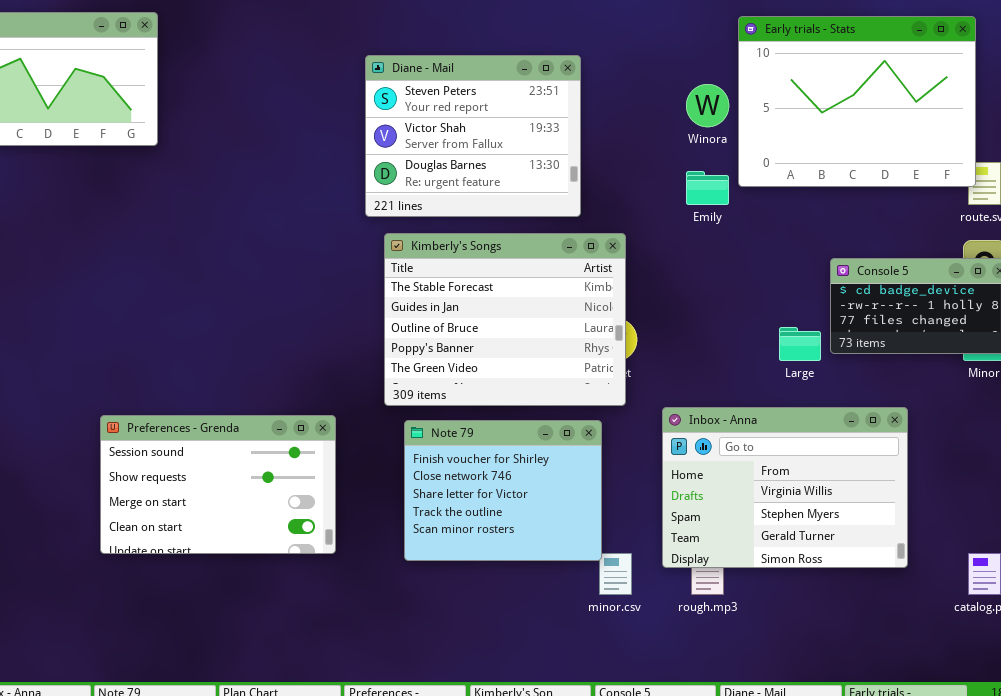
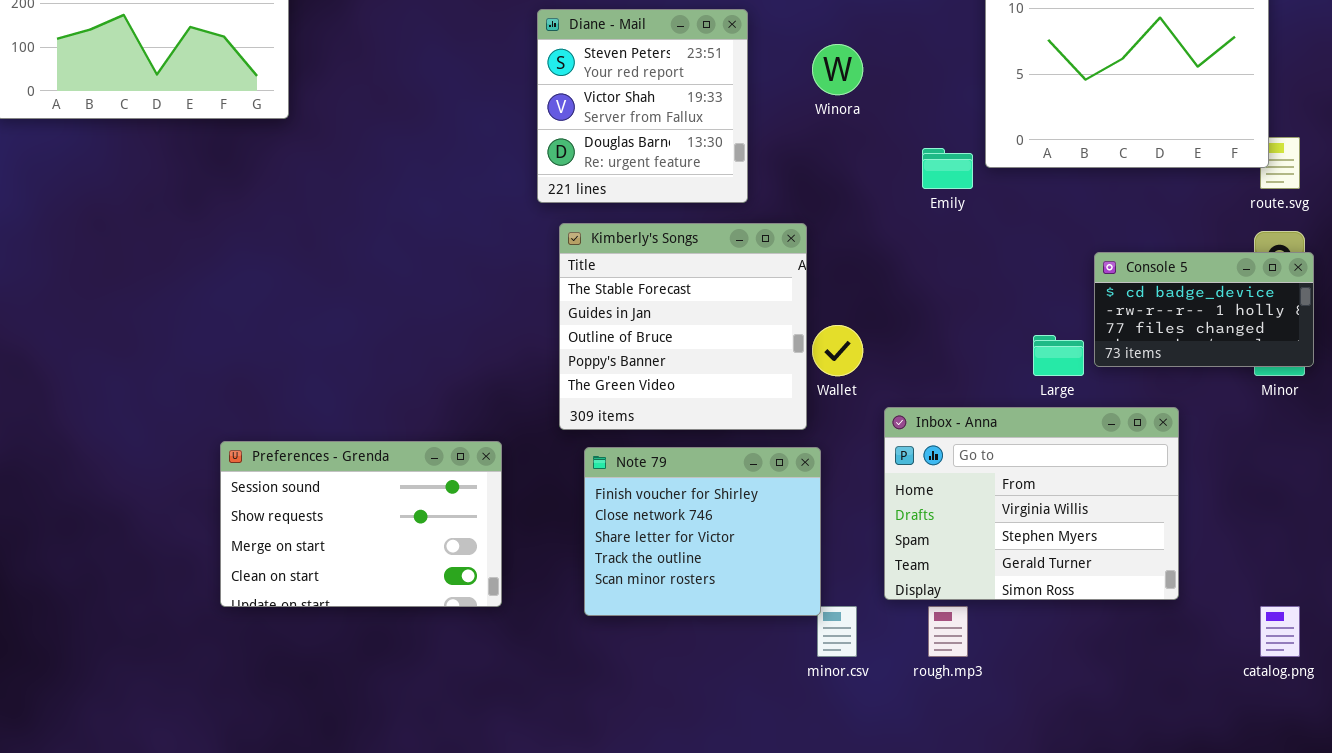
Diane - Mail: [365,55,581,217] -> [537,9,748,203], resized
Winora: [686,84,729,127] -> [812,44,863,95], moved
Kimberly's Songs: [384,233,626,406] -> [559,223,807,430], resized
Inbox - Anna: [662,407,908,568] -> [884,407,1179,600], moved

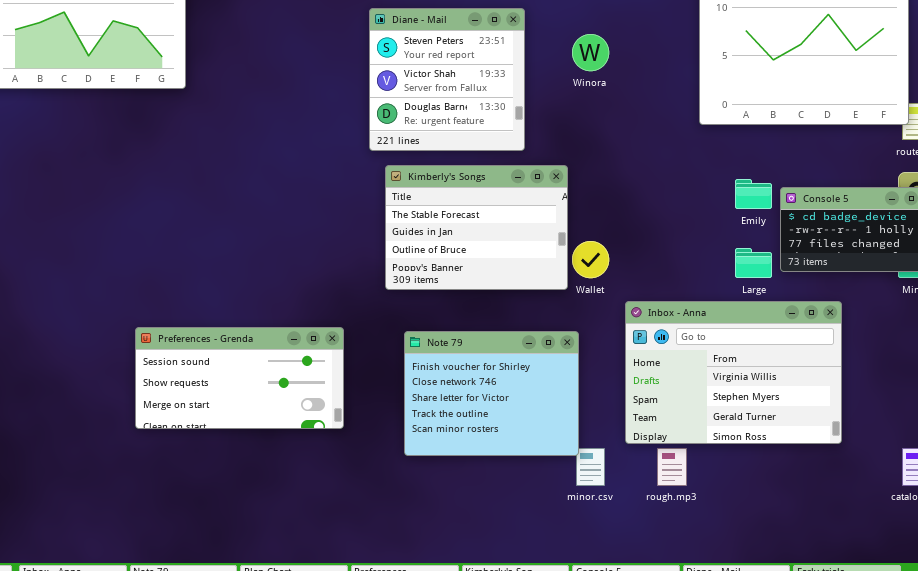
Emily: [922,148,973,189] -> [735,179,772,209], moved
Kimberly's Songs: [559,223,807,430] -> [385,165,568,290], resized
Preferences - Grenda: [220,441,502,607] -> [135,327,344,429], resized

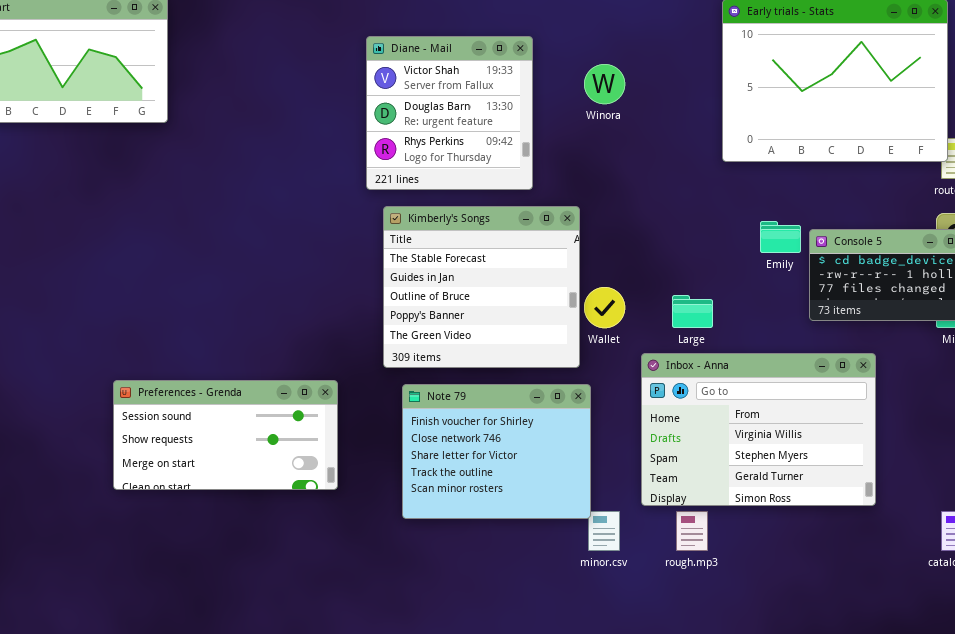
Diane - Mail: [369,8,525,151] -> [366,36,533,190], scrolled down 1 row
Kimberly's Songs: [385,165,568,290] -> [383,206,580,368], resized
Large: [735,248,772,278] -> [672,295,713,328], moved

